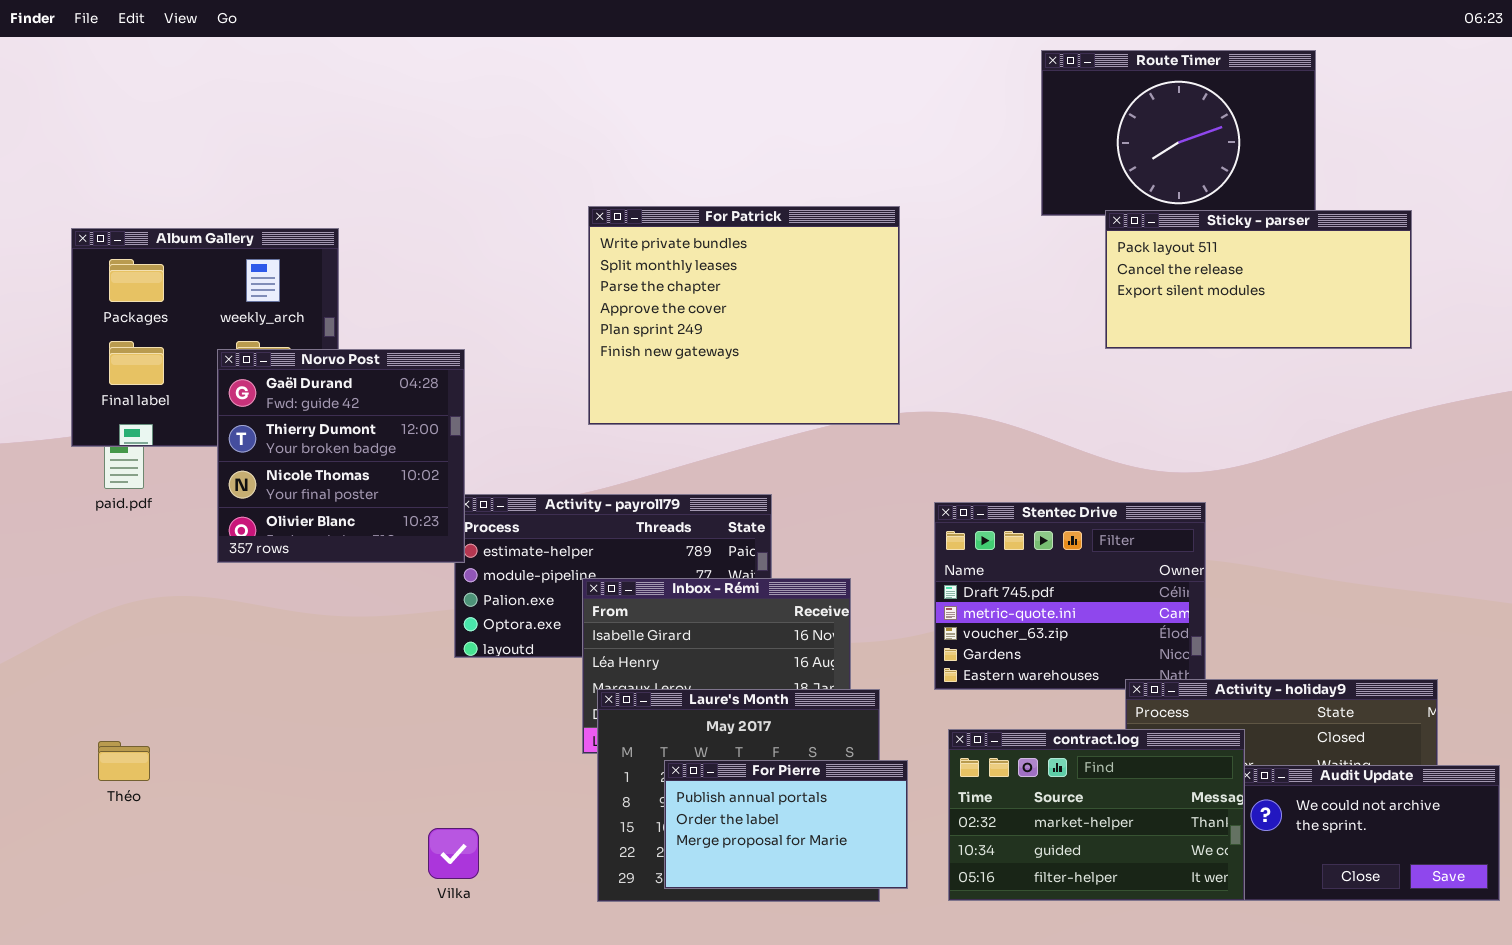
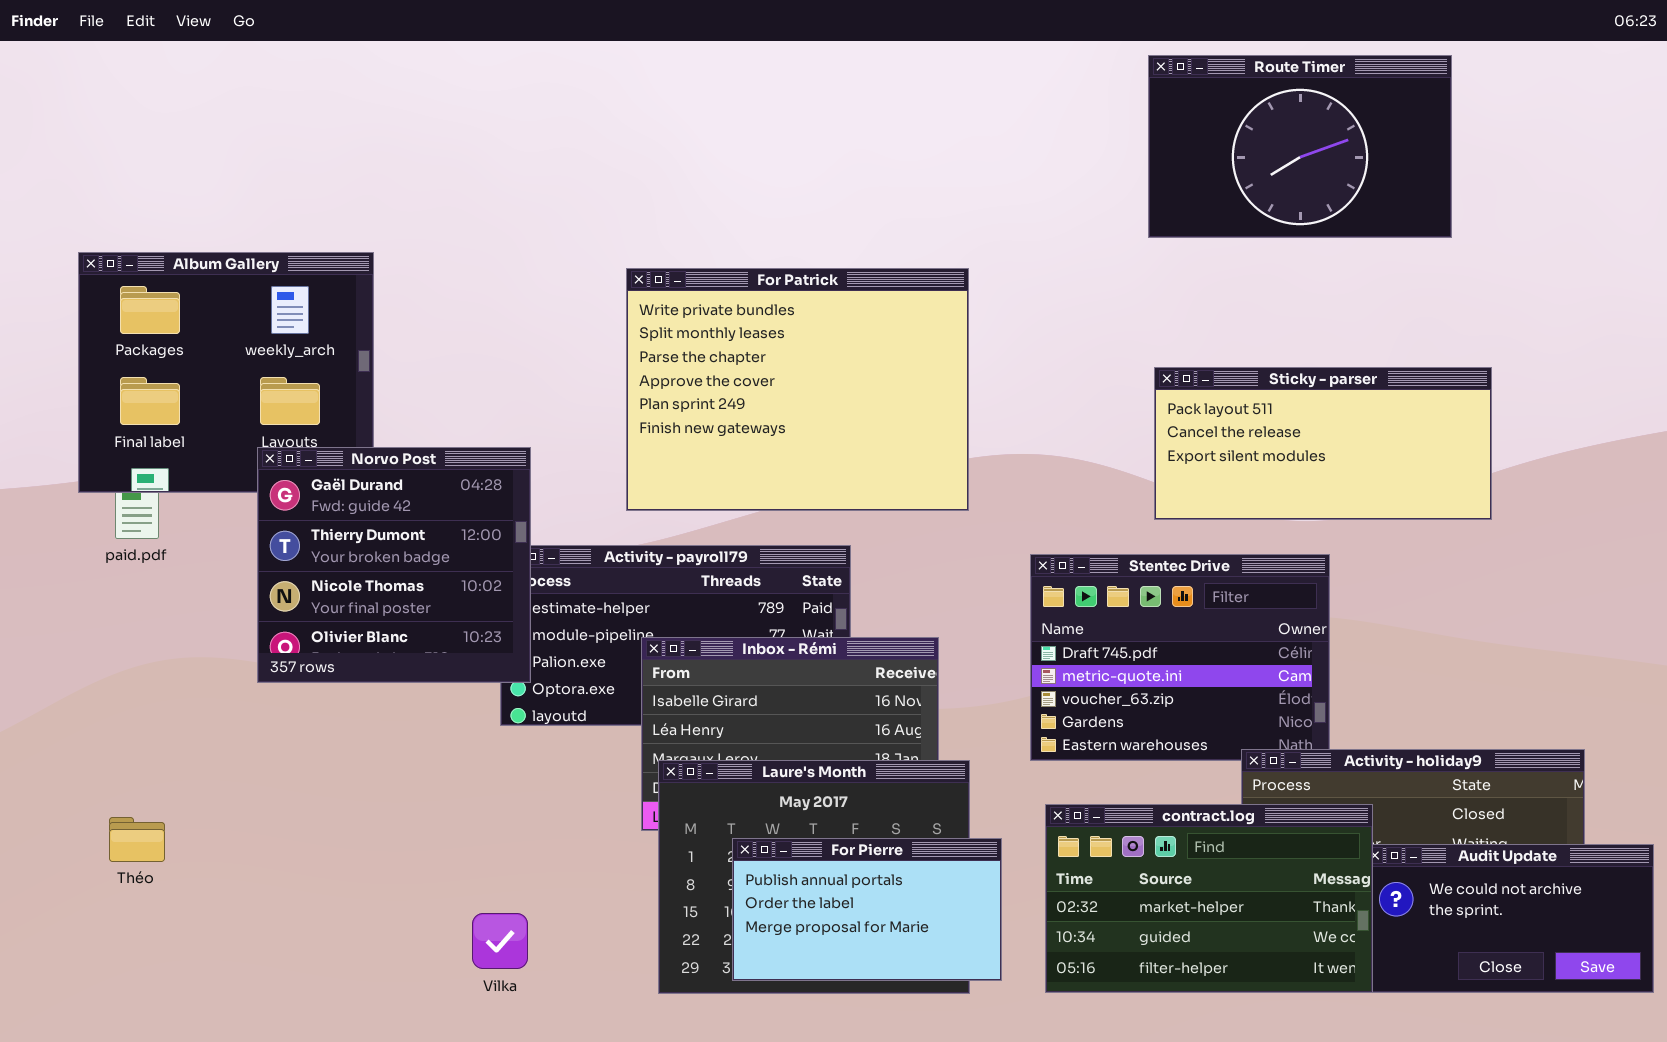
For Patrick: [588,206,900,425] -> [626,268,969,511], moved
Sticky - parser: [1105,210,1412,349] -> [1154,367,1492,520], moved
Norvo Post: [217,349,465,563] -> [257,447,531,683], moved

